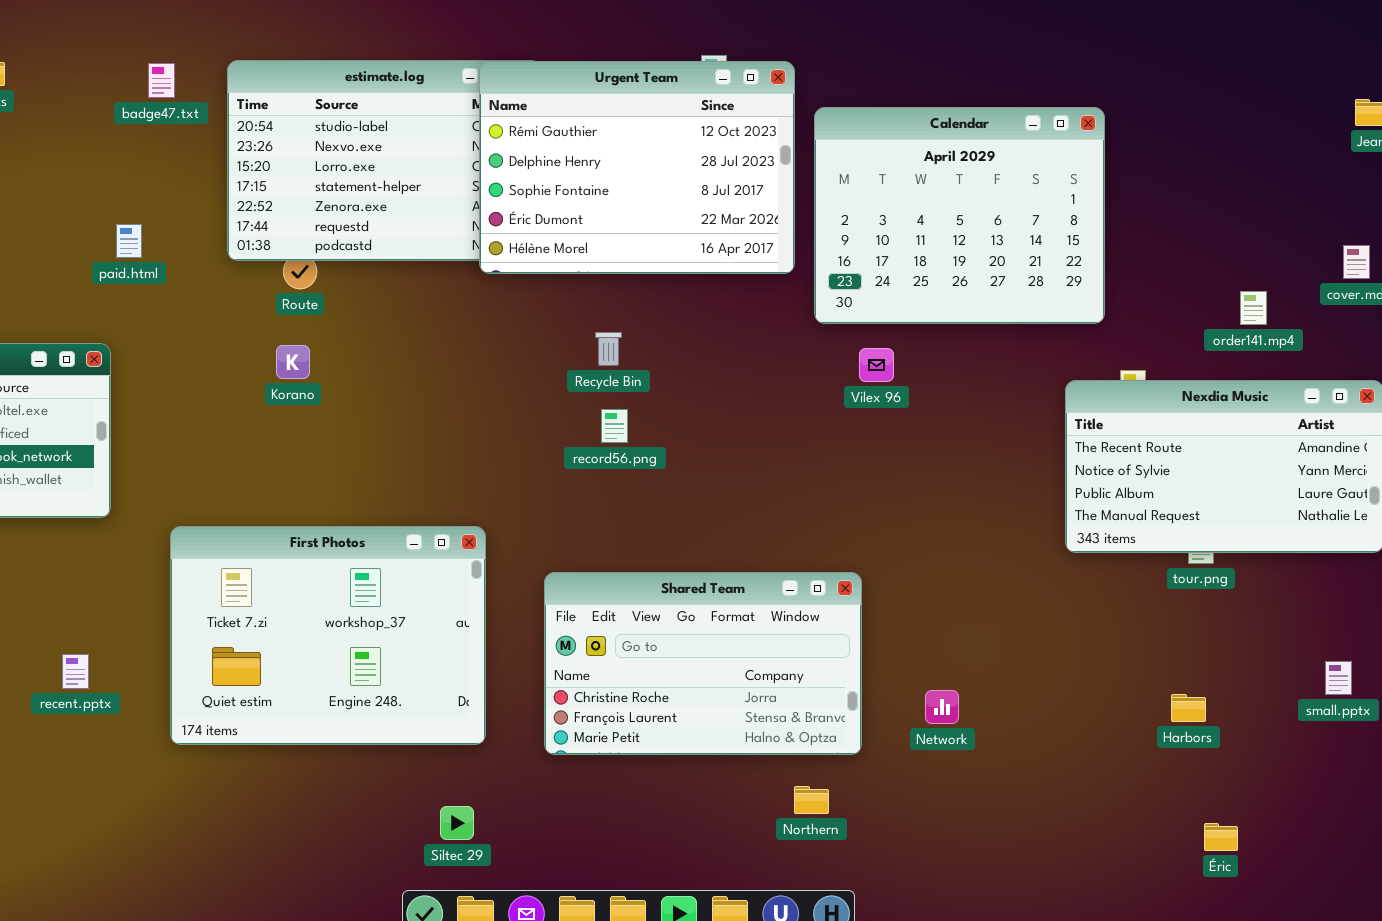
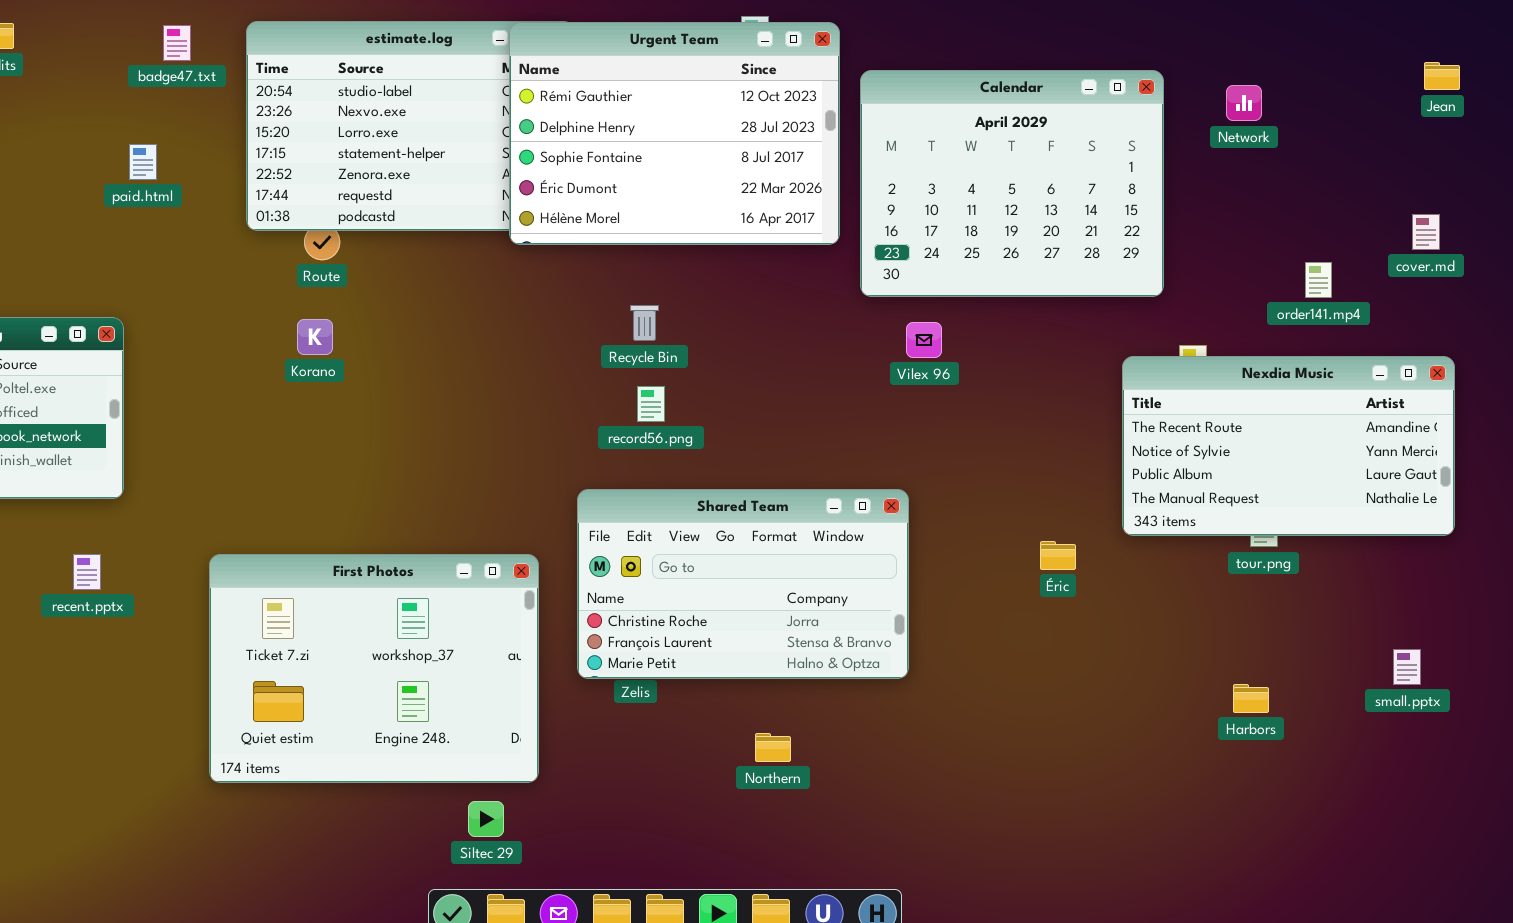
paid.html: [116,224,142,258] -> [129,144,157,180], moved
First Photos: [170,526,486,745] -> [209,554,539,783], moved
Shared Team: [544,572,862,755] -> [577,489,909,679], moved
recent.pptx: [62,654,89,689] -> [73,554,101,590], moved
Network: [925,690,959,724] -> [1226,85,1262,121], moved
Northern: [794,786,829,814] -> [755,733,791,762], moved
Éric: [1204,823,1238,851] -> [1040,541,1076,570], moved

